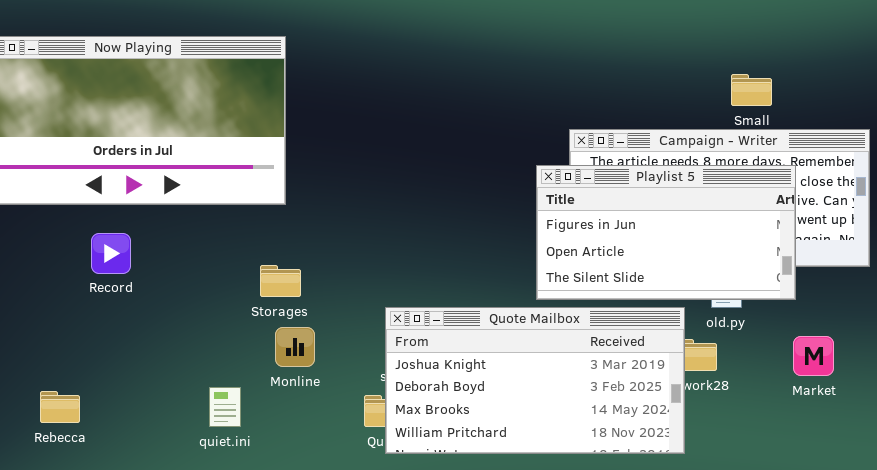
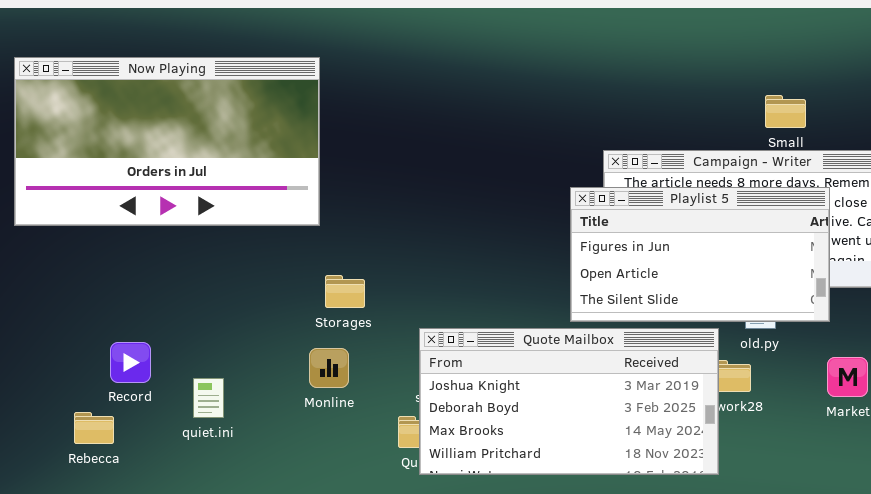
Record: [91,233,131,274] -> [110,342,151,383], moved
Storages: [260,265,301,297] -> [325,275,365,308], moved
quiet.ini: [209,387,241,427] -> [193,378,224,418], moved

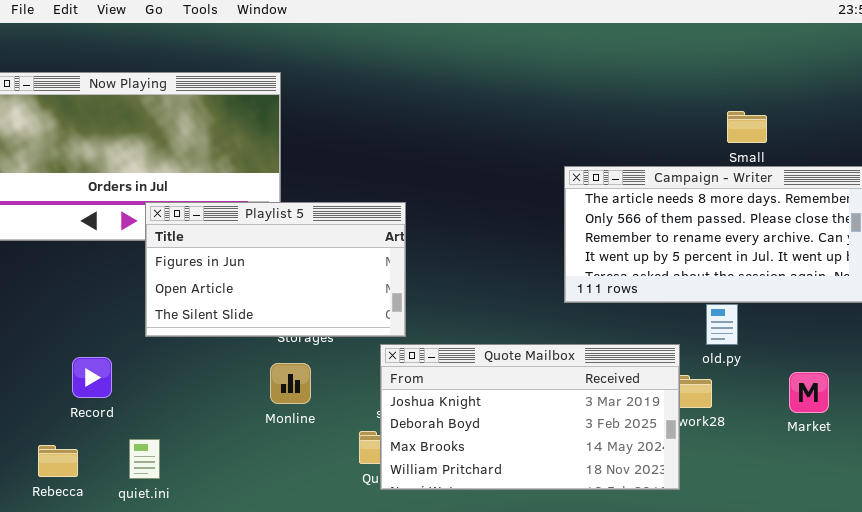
Playlist 5: [570,187,830,322] -> [145,202,406,337], moved
quiet.ini: [193,378,224,418] -> [129,439,160,479], moved
Rebecca: [74,412,114,444] -> [38,445,78,477], moved

